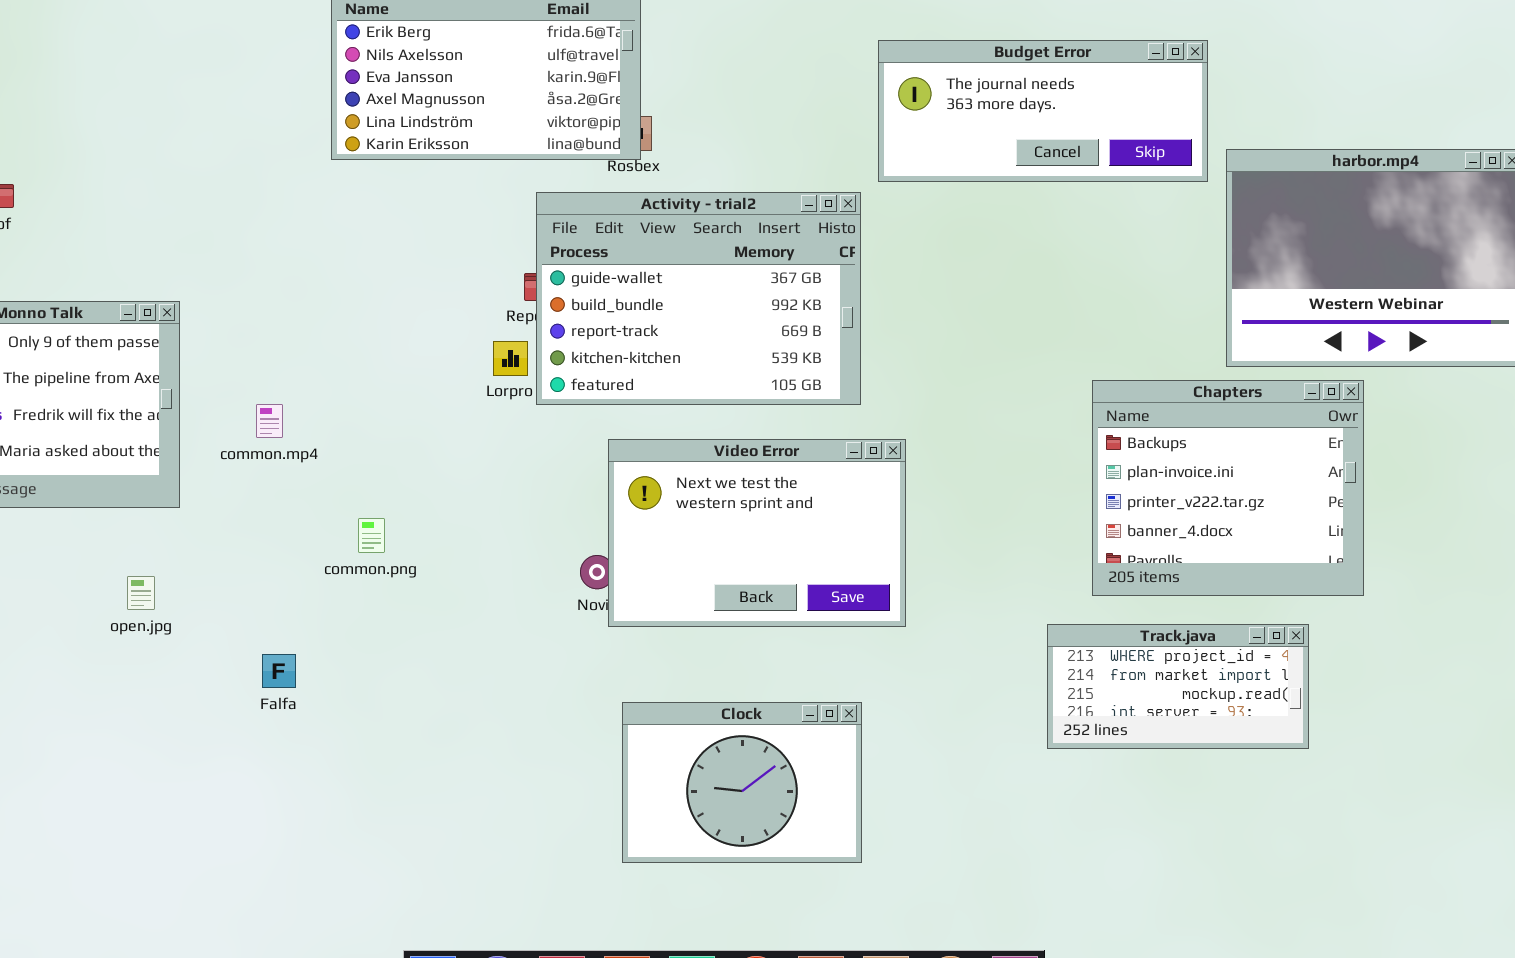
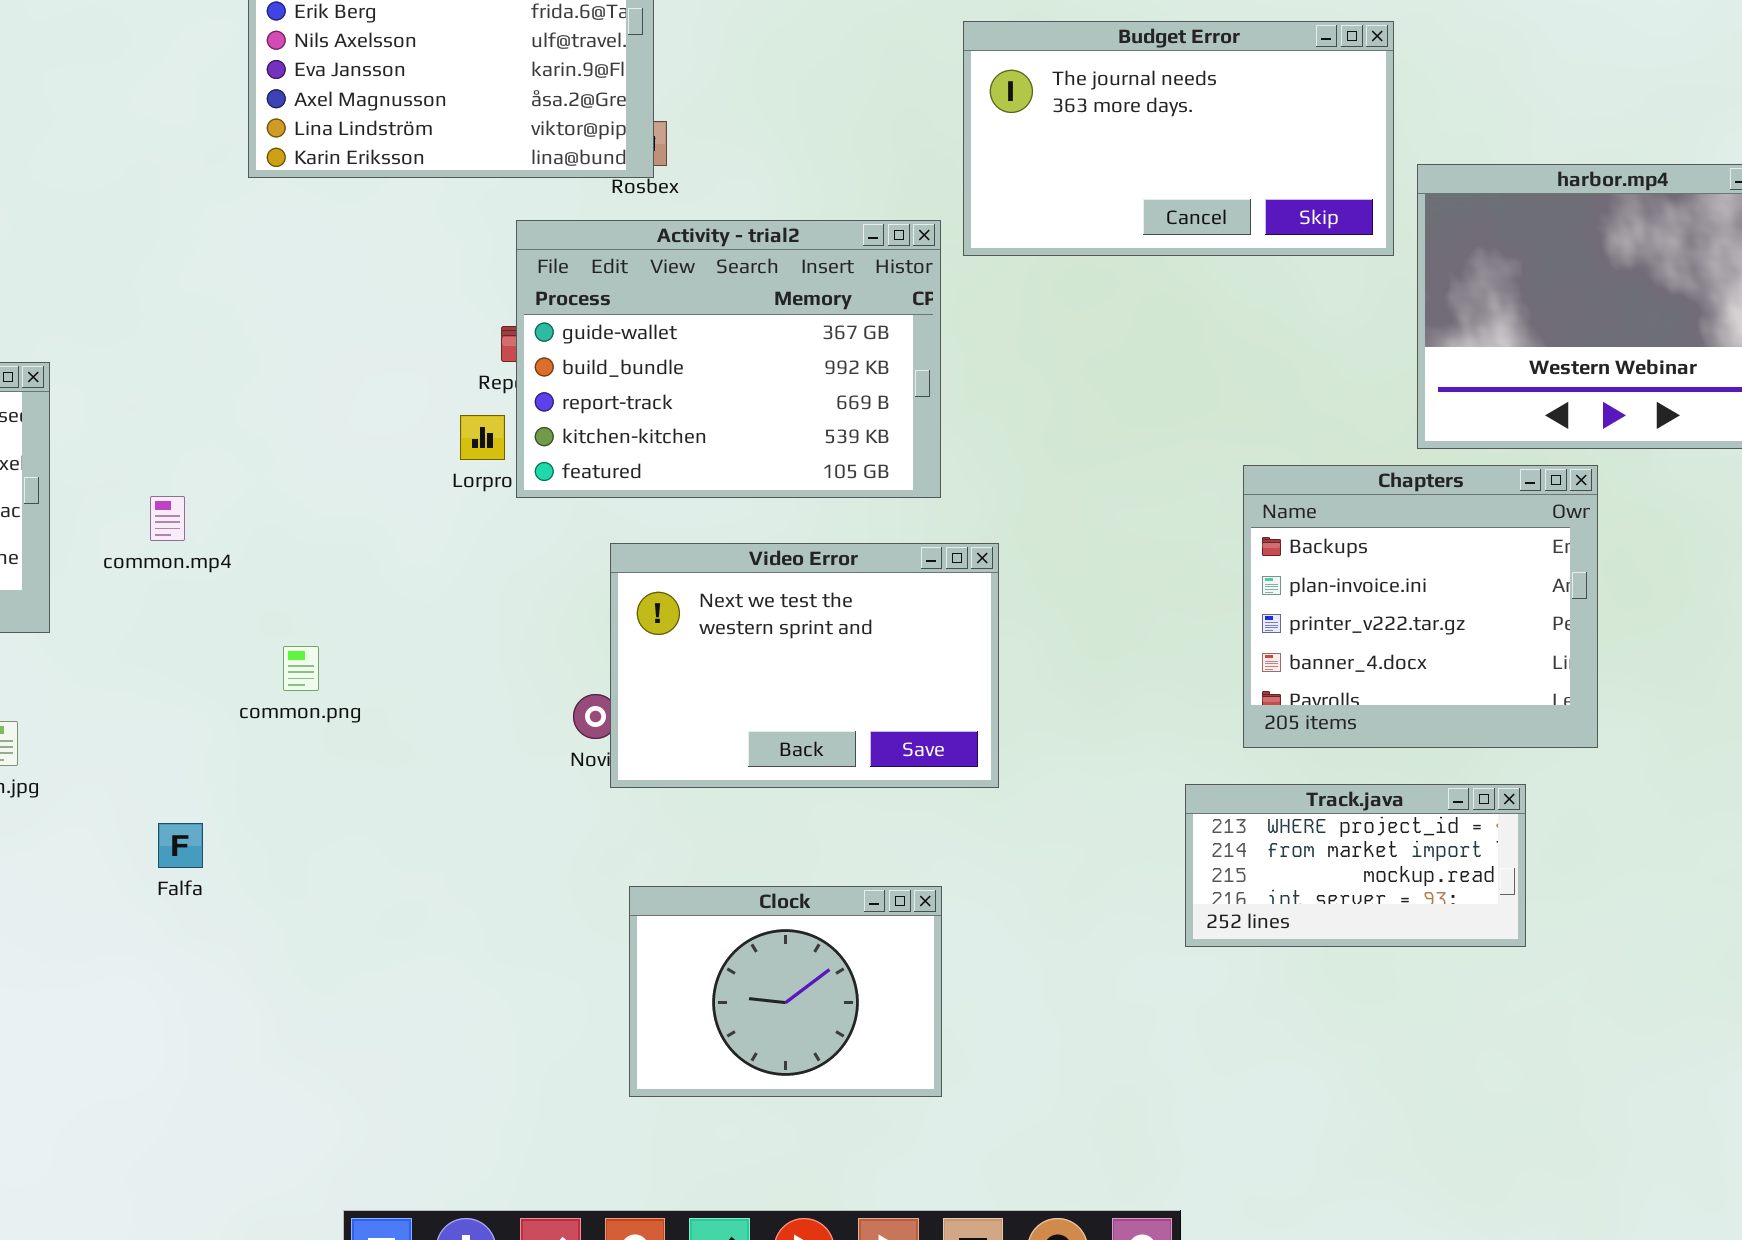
Budget Error: [878,40,1208,182] -> [963,21,1394,256], resized

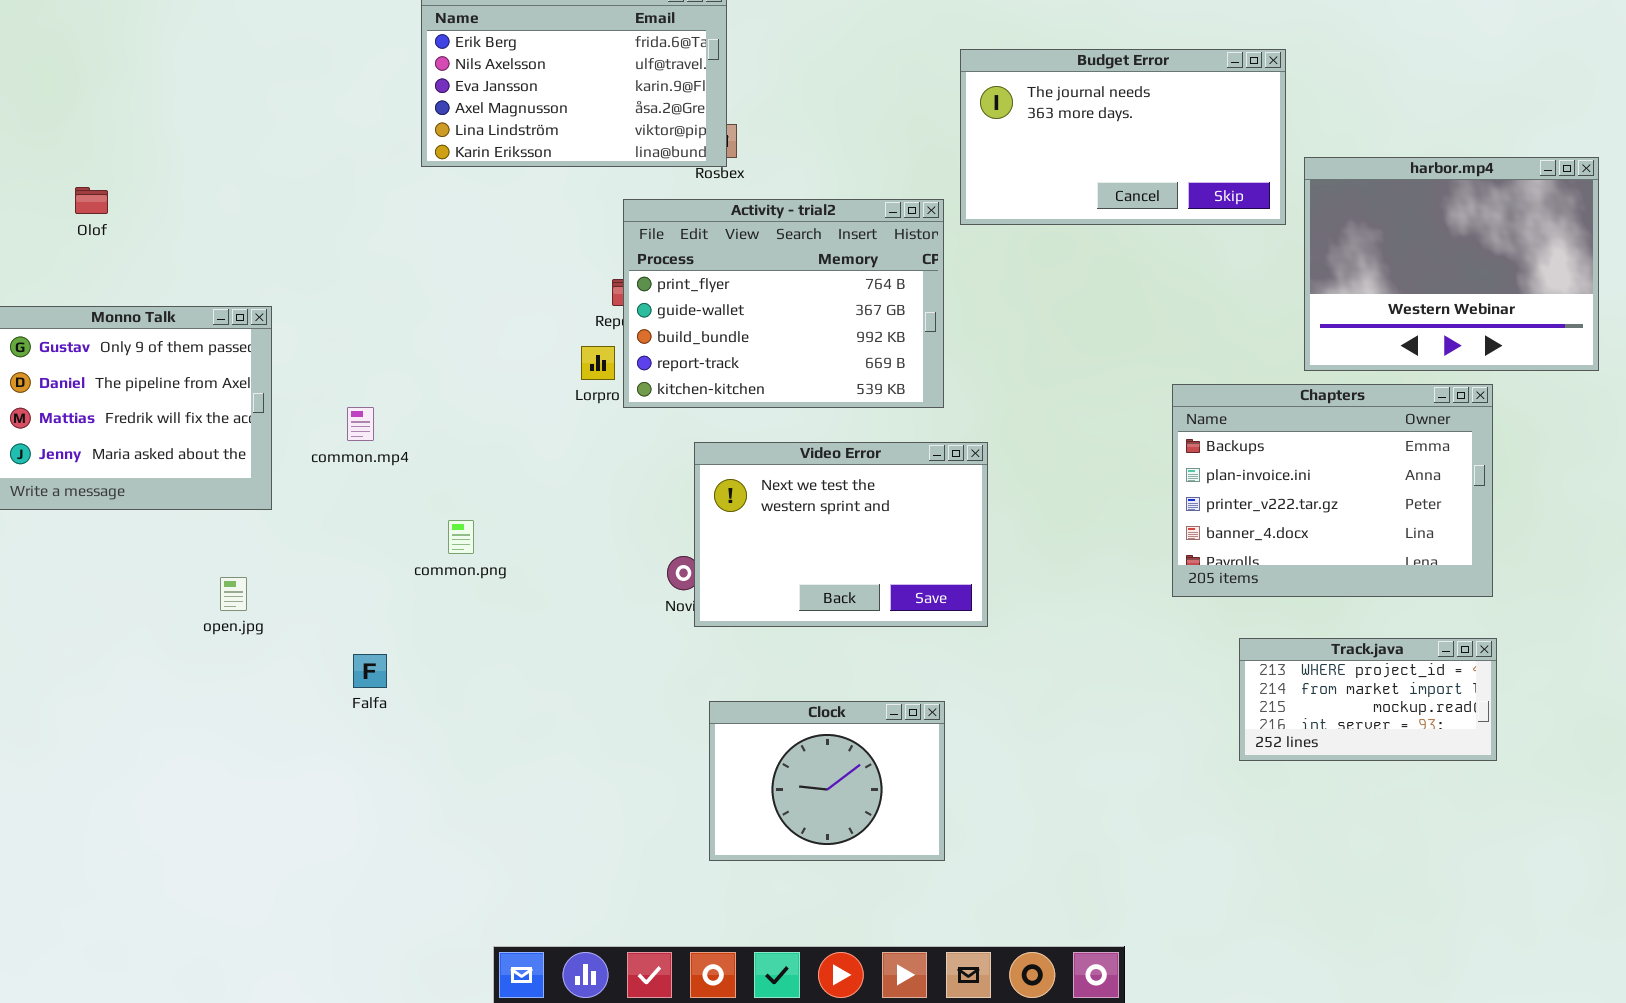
Activity - trial2: [516,220,941,498] -> [623,199,944,408], scrolled up 1 row
Chapters: [1243,465,1598,748] -> [1172,384,1493,597], resized
Track.java: [1185,784,1526,947] -> [1239,638,1497,761], moved

